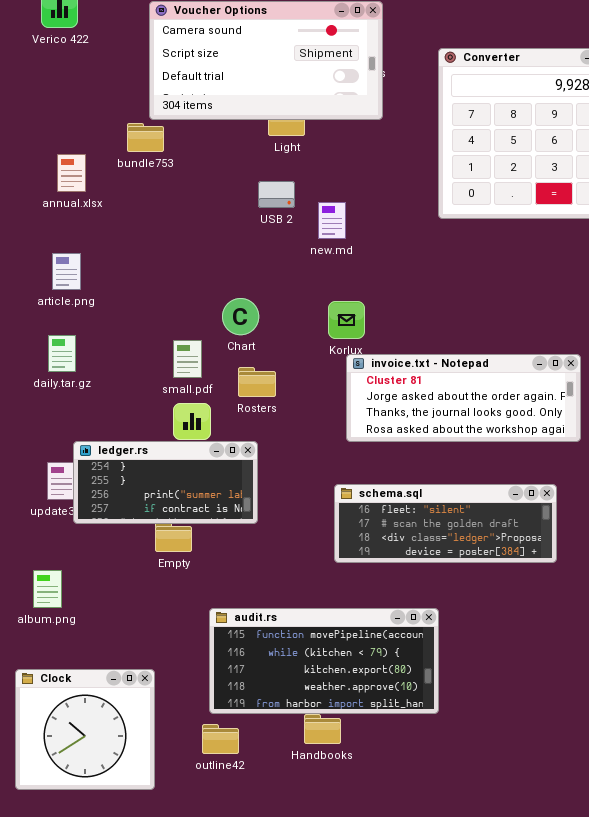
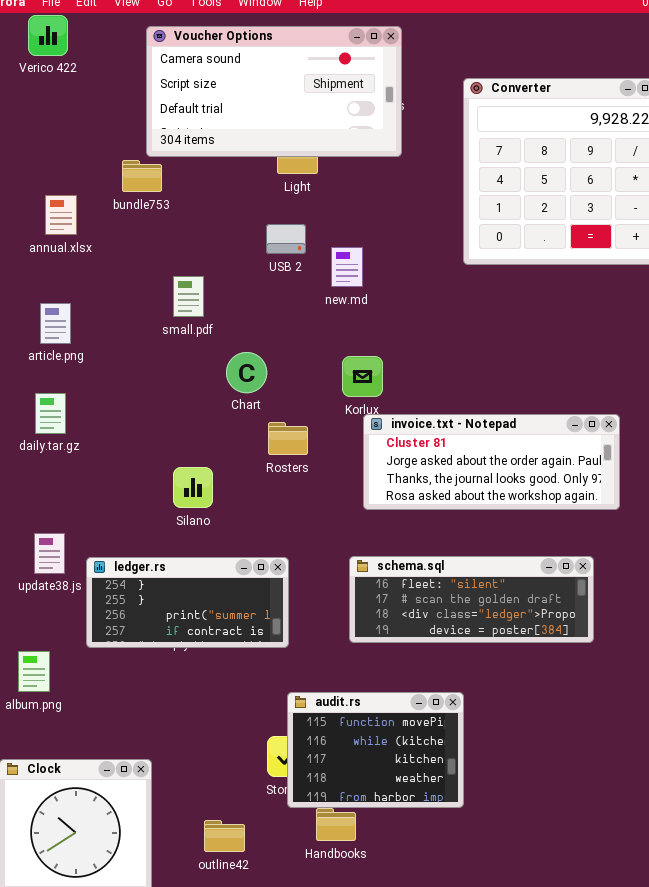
small.pdf: [173,340,202,378] -> [173,276,204,317], moved
Rosters: [238,367,276,397] -> [268,422,308,455], moved
ledger.rs: [73,441,258,524] -> [86,557,289,648], moved
audit.rs: [209,608,439,714] -> [287,692,464,808], resized

